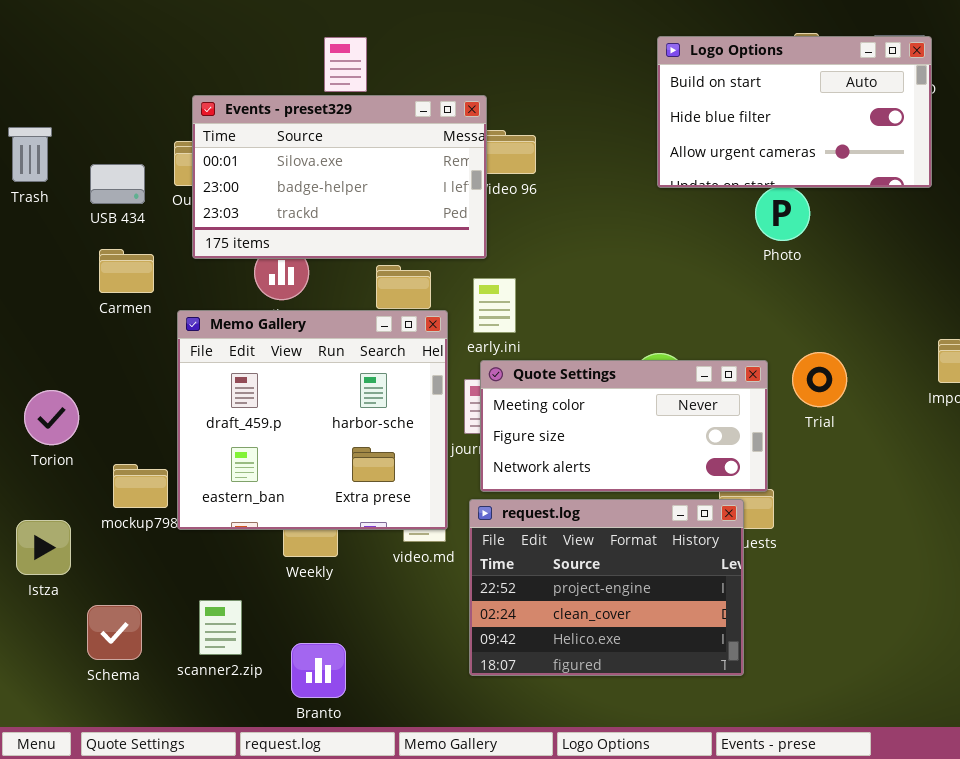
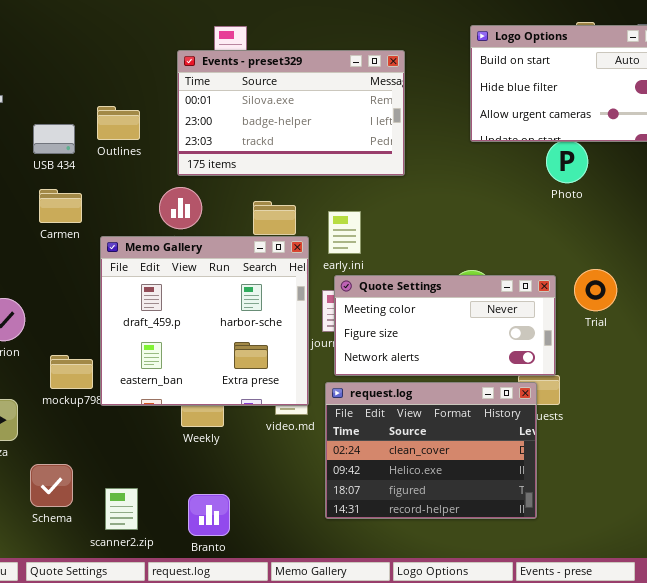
Events - preset329: [192,95,487,259] -> [177,50,405,176], moved
request.log: [469,499,744,676] -> [325,382,537,519], scrolled down 1 row
scanner2.zip: [199,600,242,655] -> [105,488,138,530], moved

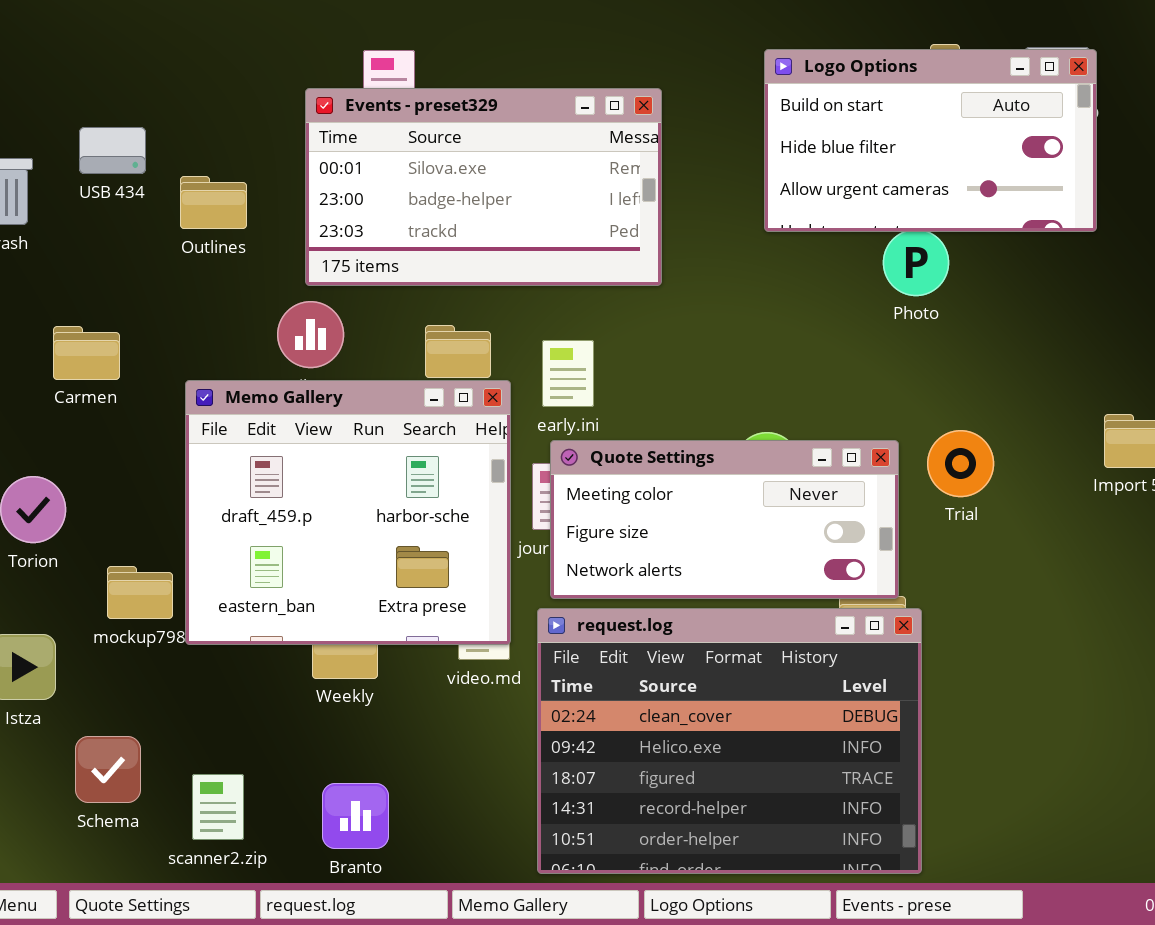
USB 434: [33,124,75,154] -> [79,127,146,174], moved
Carmen: [39,189,82,223] -> [53,326,120,380], moved
request.log: [325,382,537,519] -> [537,608,922,874], resized

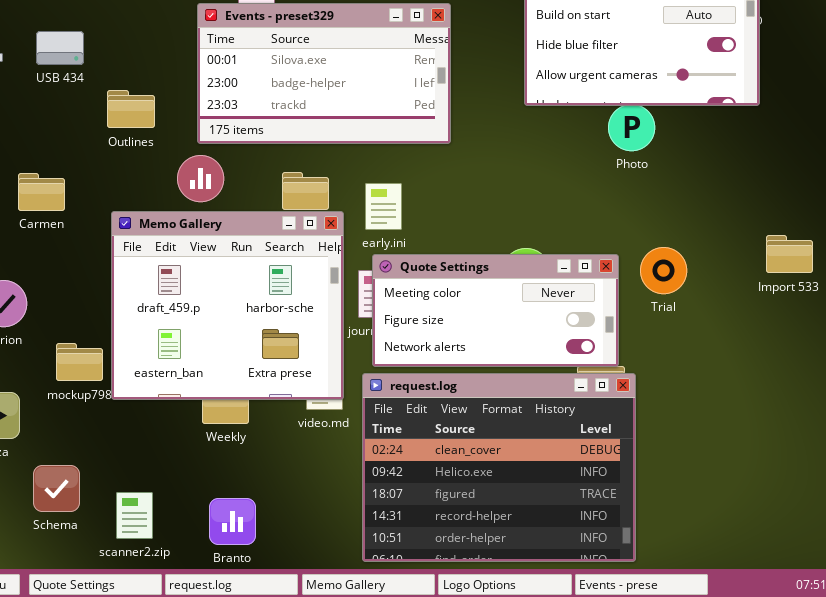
Outlines: [180,176,247,229] -> [107,90,155,128], moved

